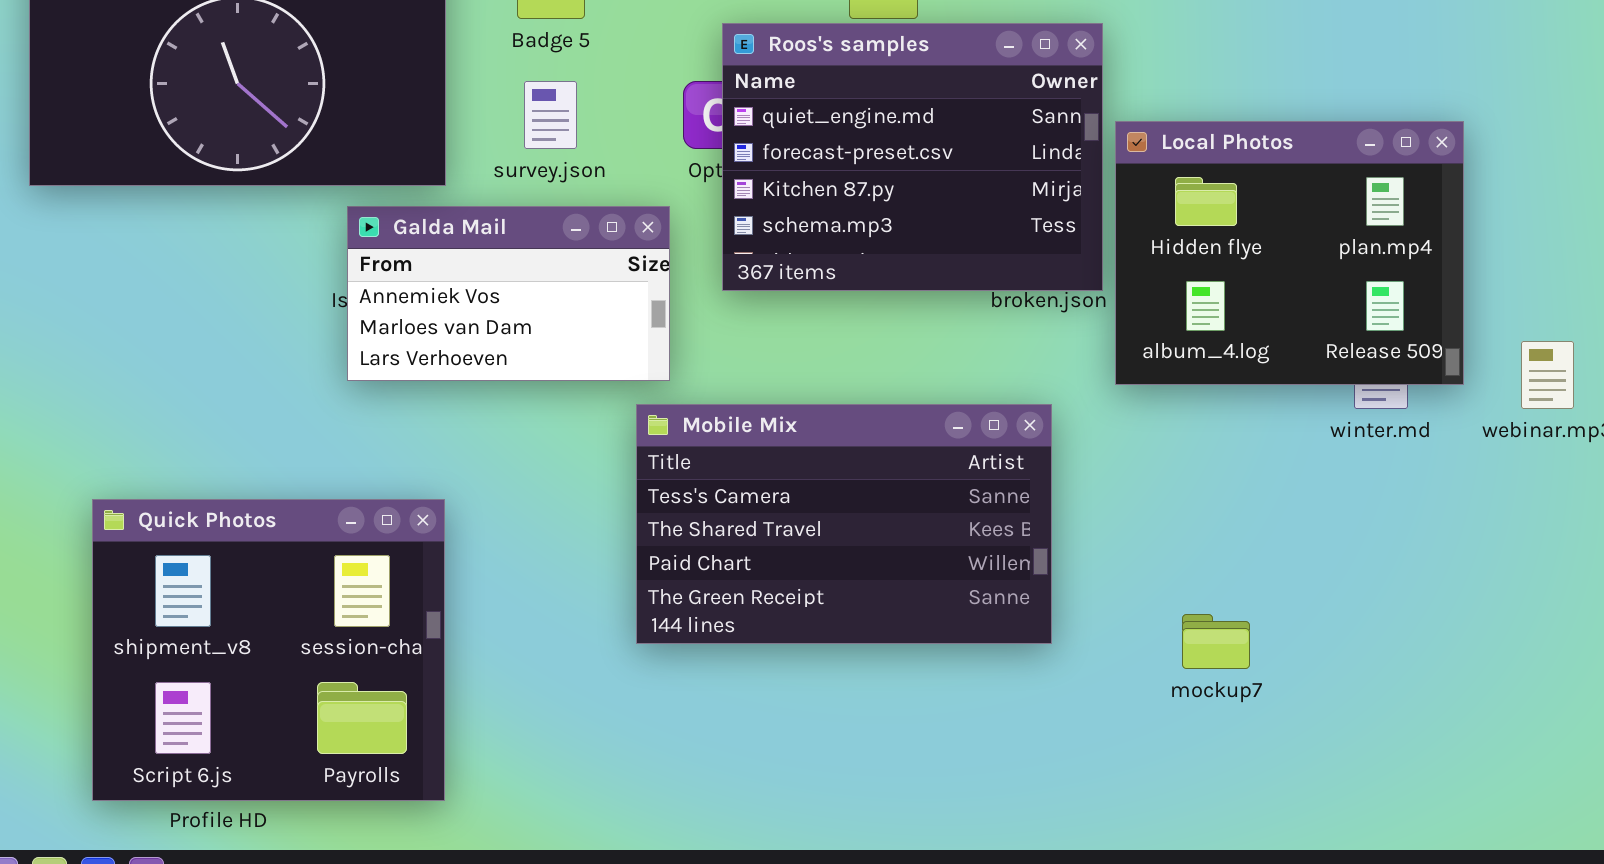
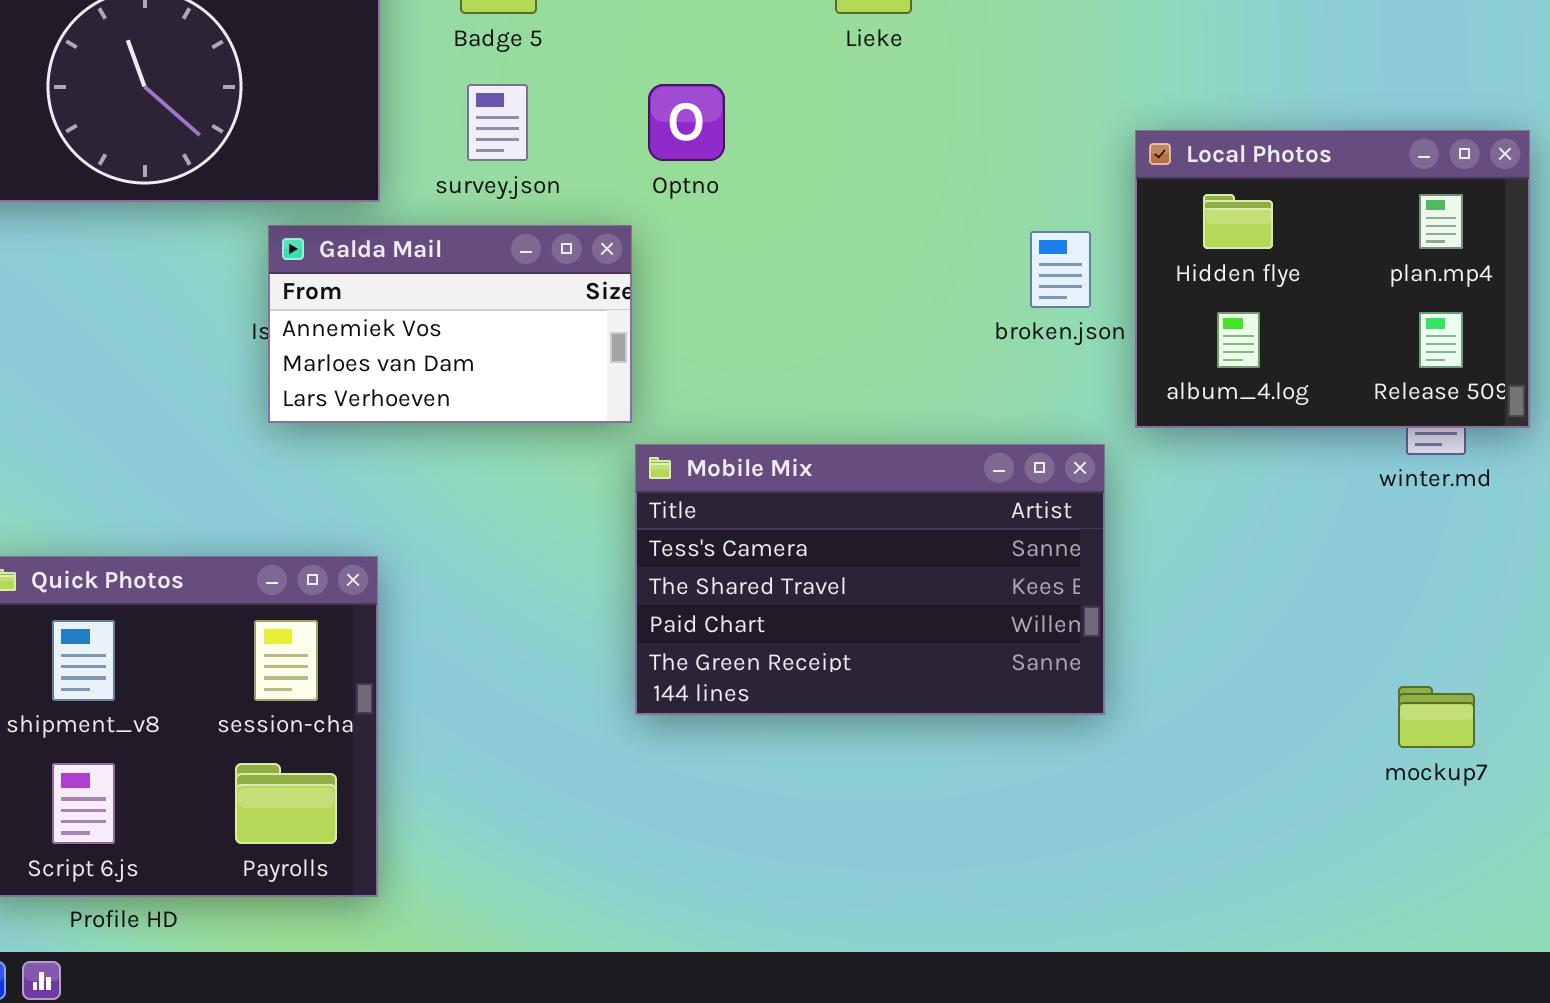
Roos's samples: [722,23,1103,291] -> none, closed
Mobile Mix: [636,404,1052,644] -> [635,444,1105,715], moved
mockup7: [1182,614,1250,669] -> [1398,686,1475,748], moved

